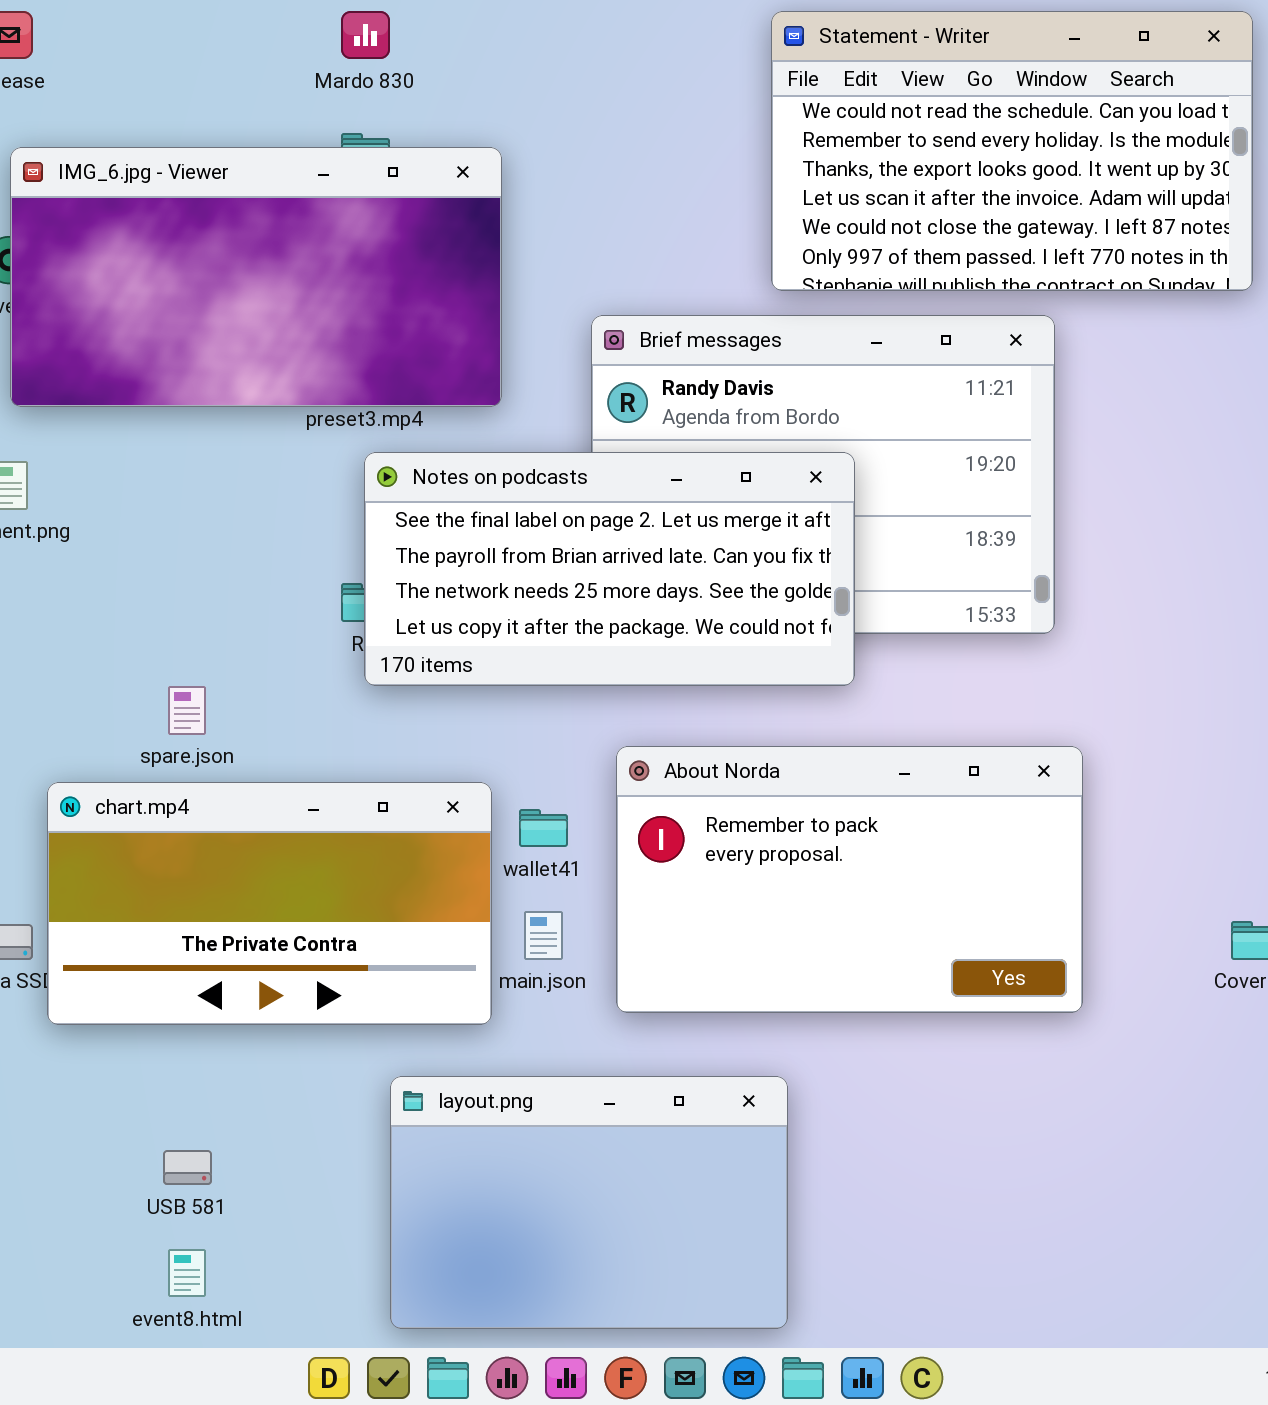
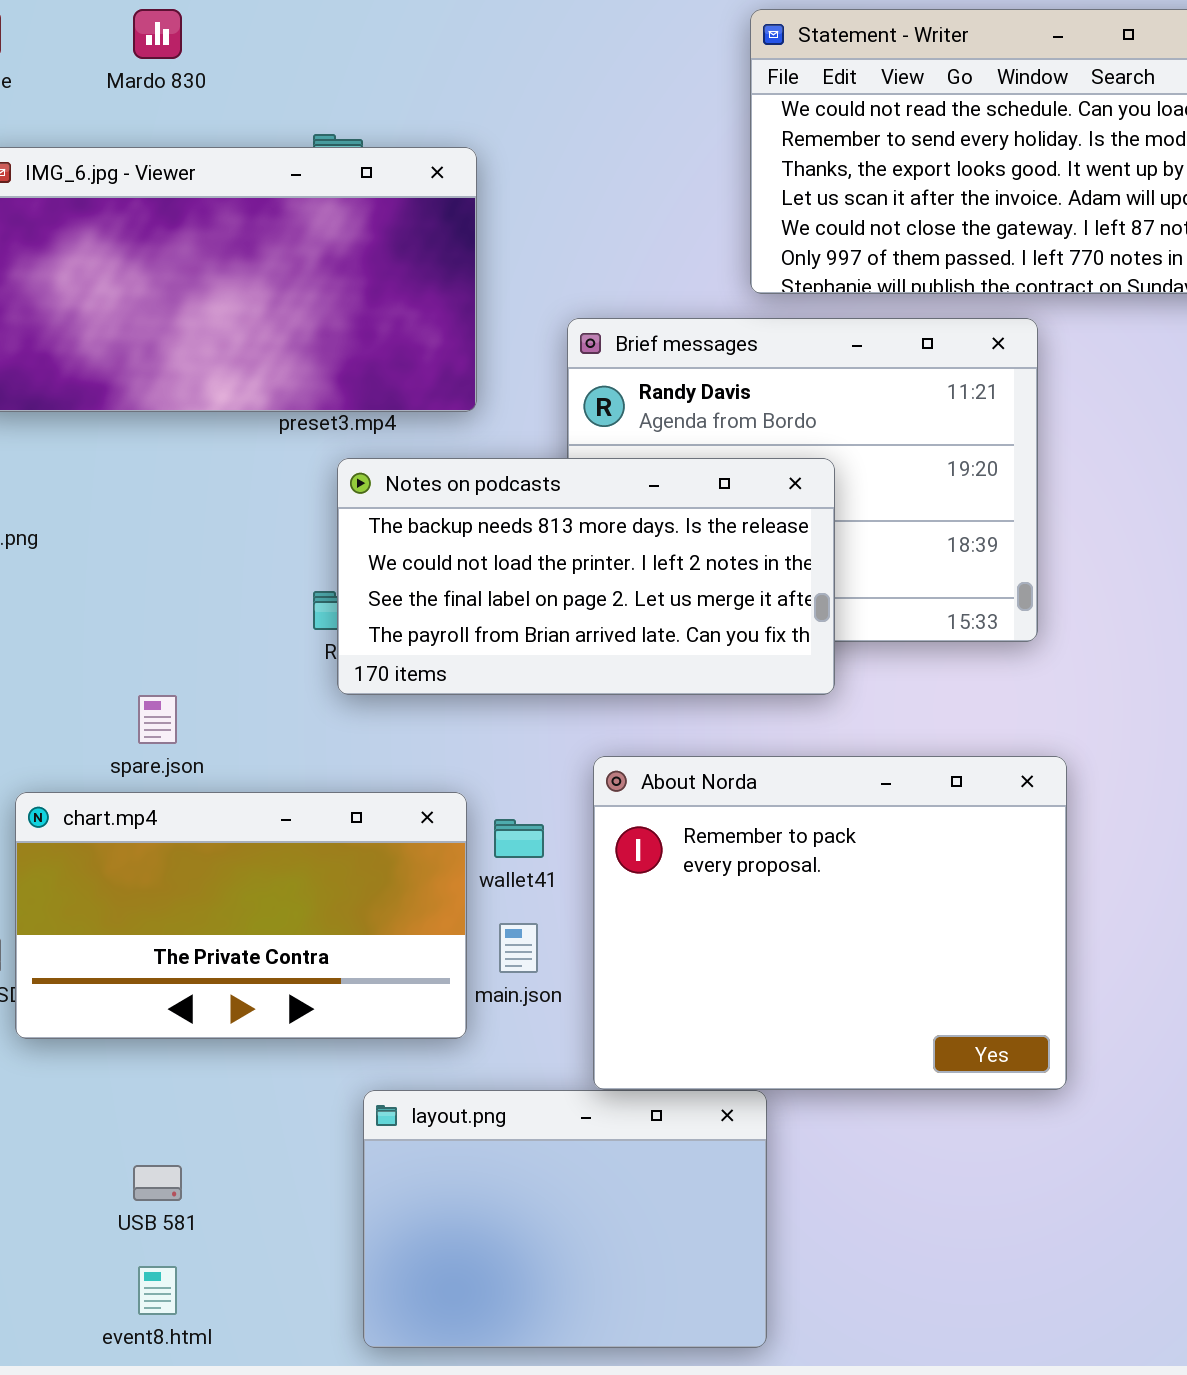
Mardo 830: [341,11,390,59] -> [133,9,182,59], moved
Notes on podcasts: [364,452,855,686] -> [337,458,835,695], scrolled up 2 rows
About Norda: [616,746,1083,1013] -> [593,756,1067,1090], resized

